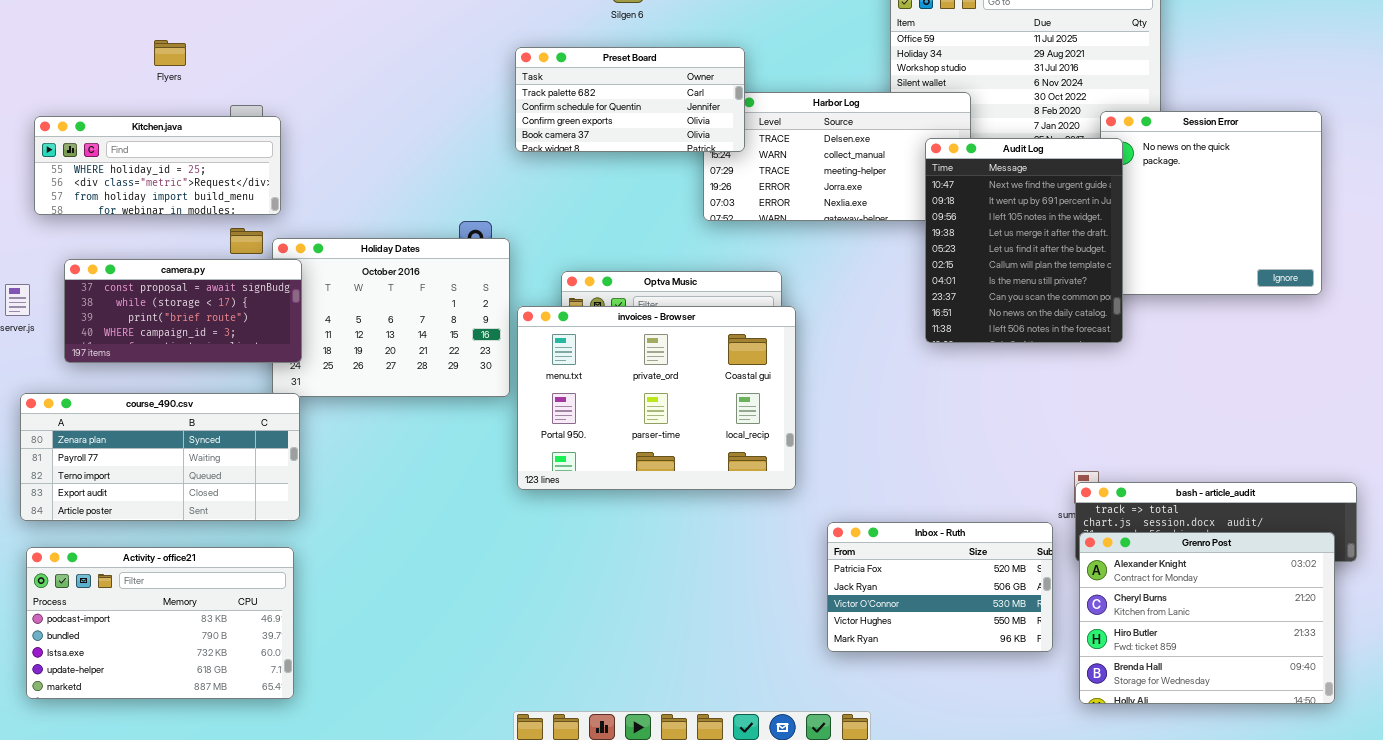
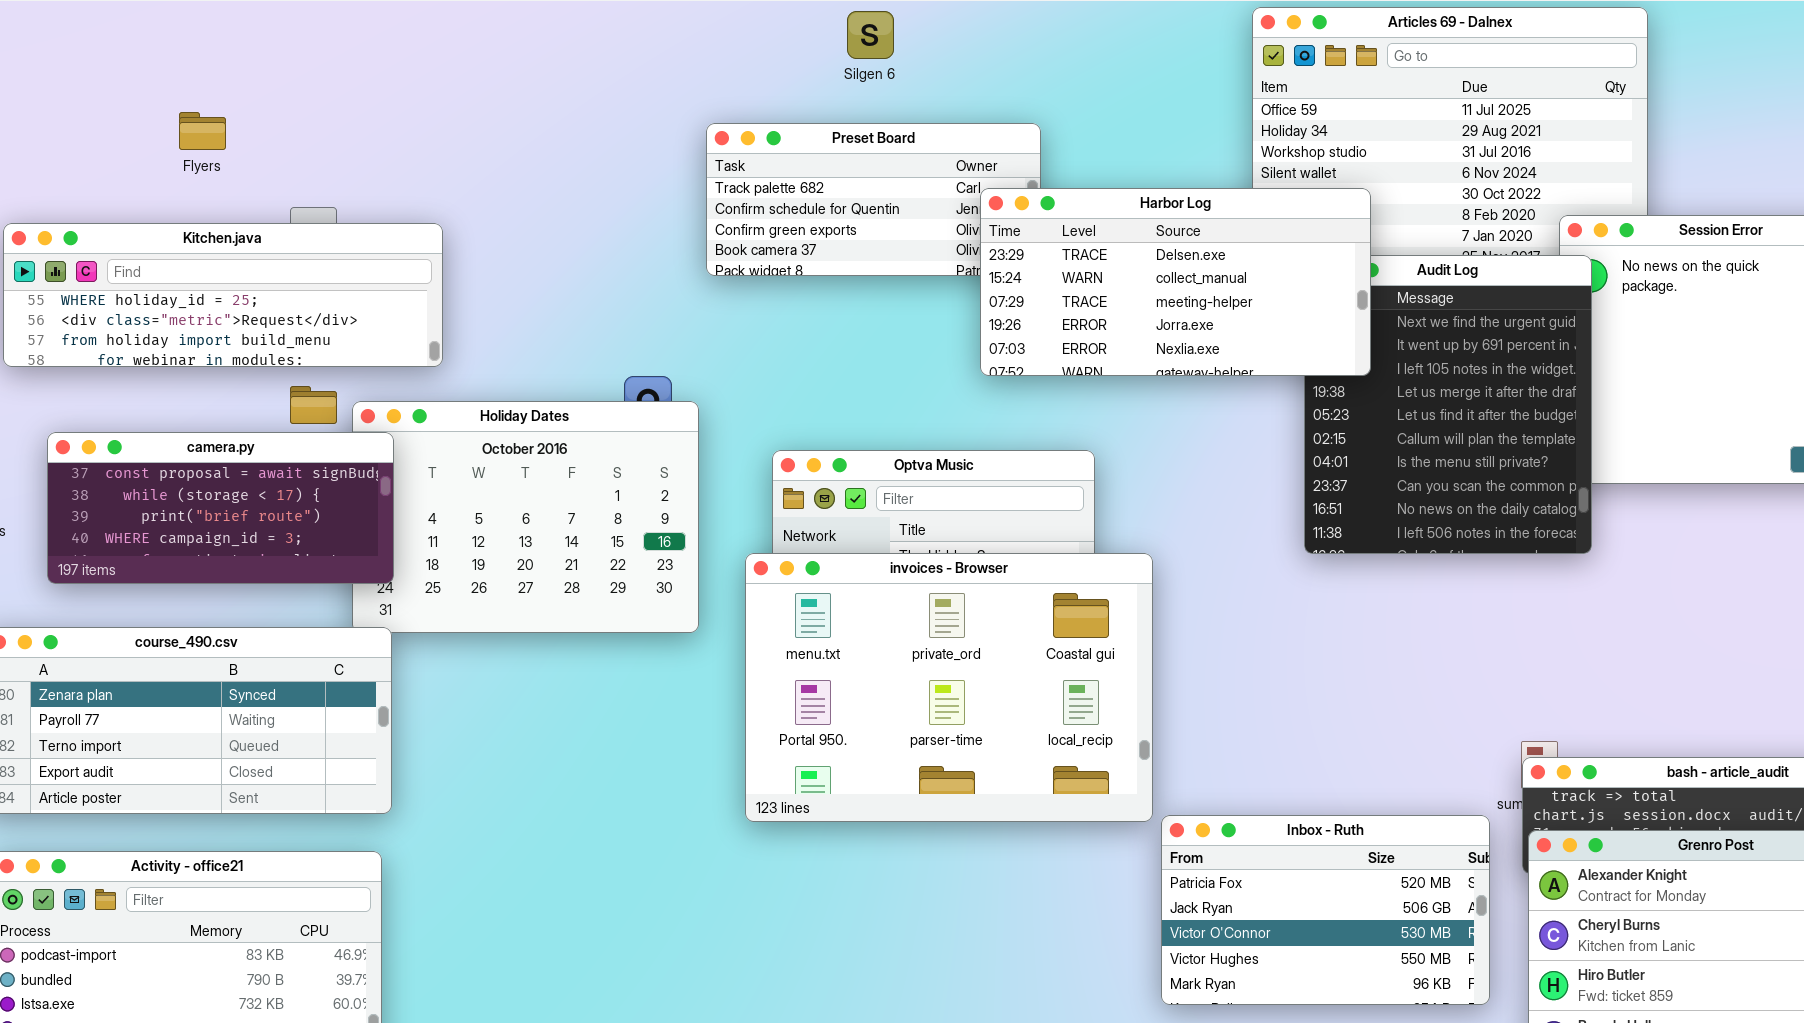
Harbor Log: [703,92,971,221] -> [980,188,1371,376], raised
Kitchen.java: [34,116,281,215] -> [3,223,443,367], resized
invoices - Browser: [517,306,796,490] -> [745,553,1153,822], moved

